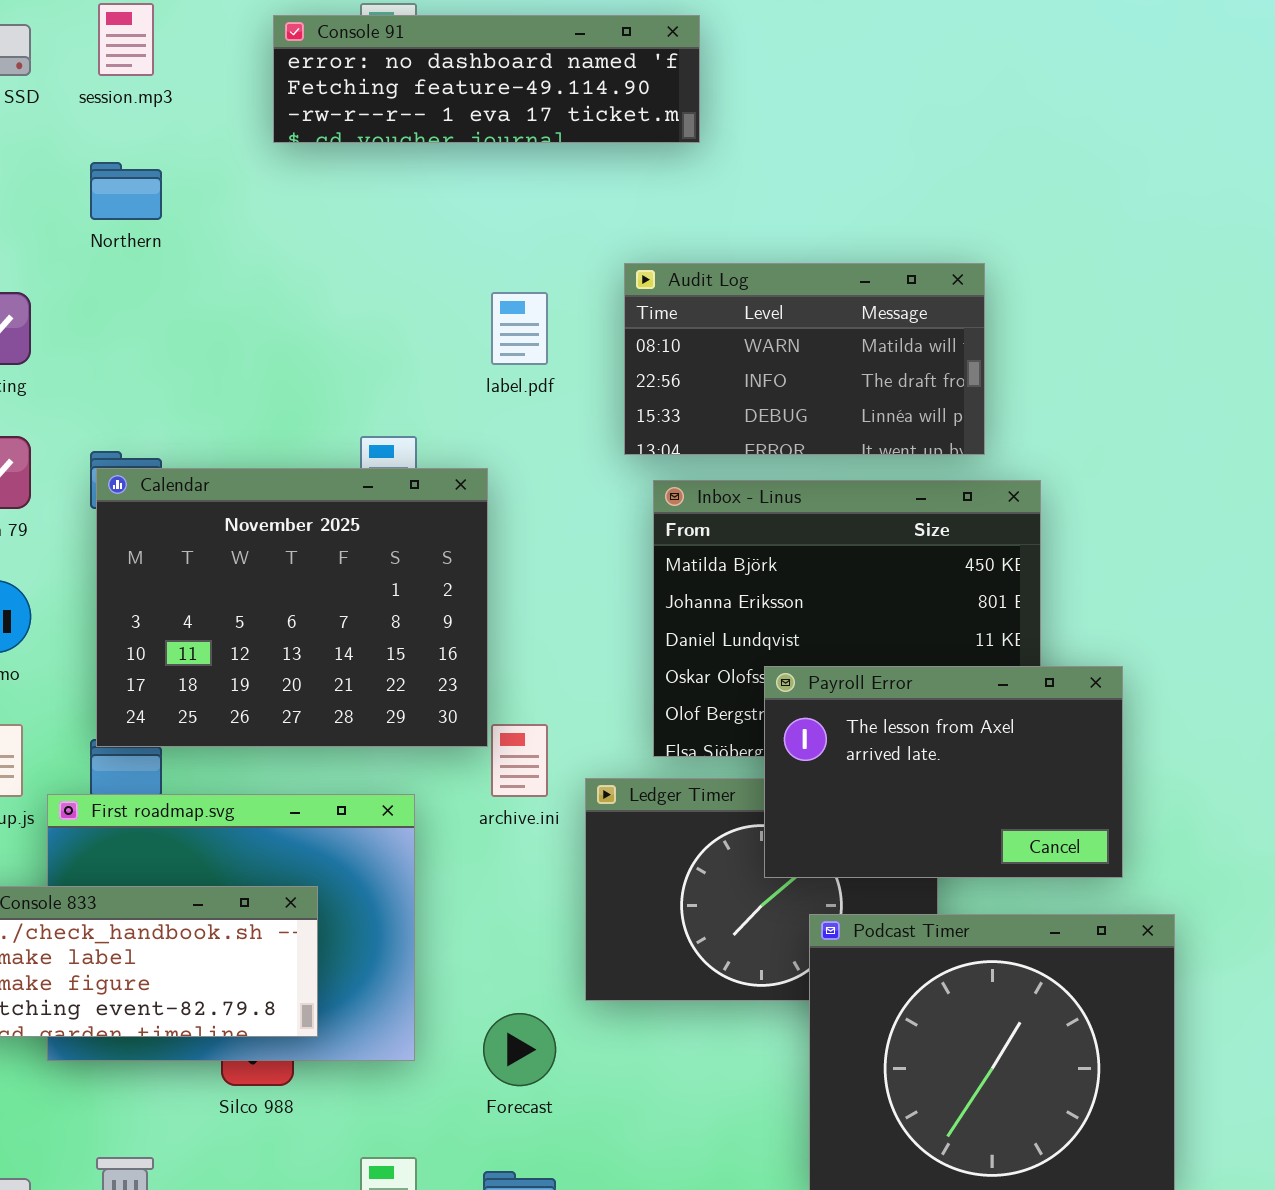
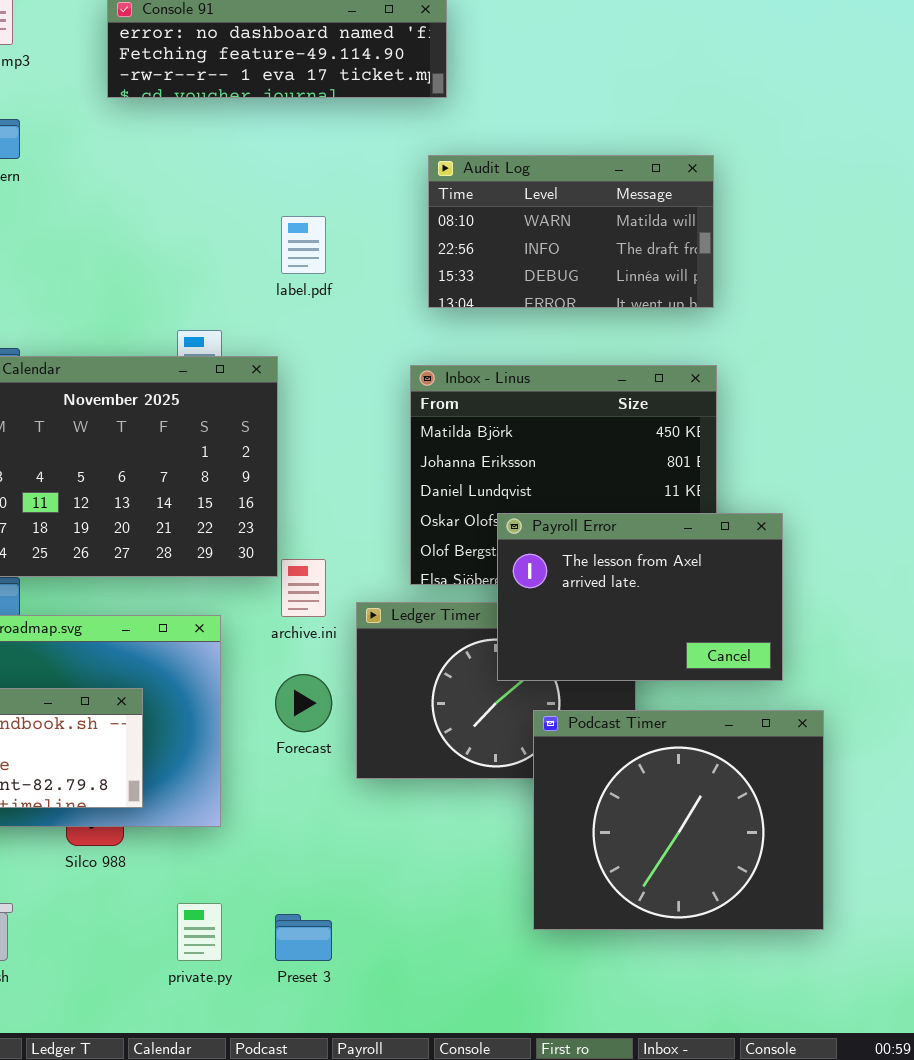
Audit Log: [624,263,985,455] -> [428,155,714,308], moved
Forecast: [483,1013,556,1086] -> [275,674,332,732], moved

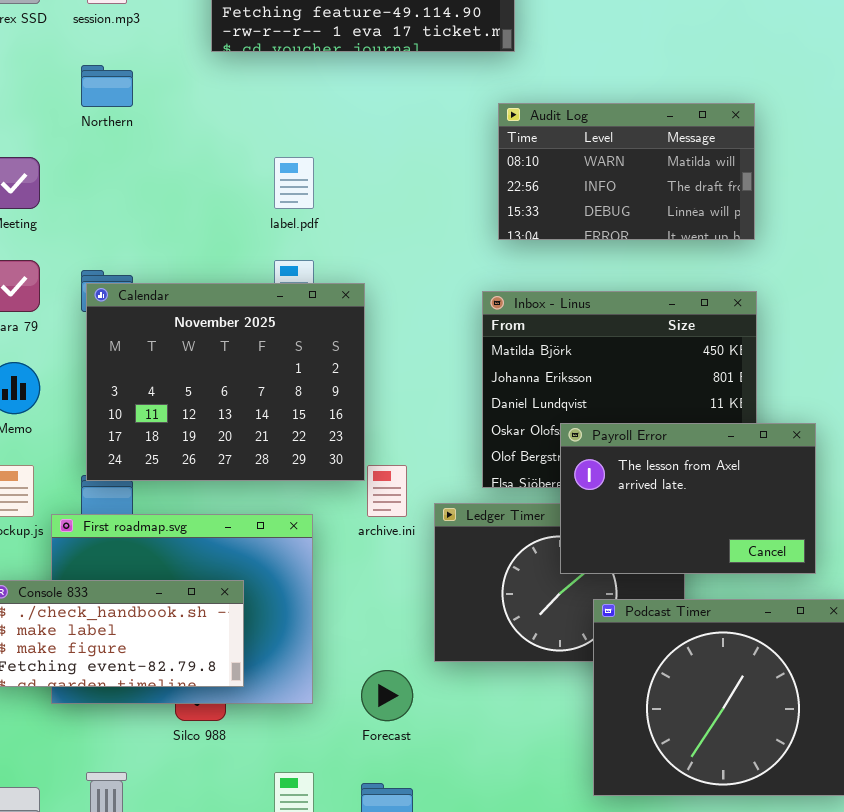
label.pdf: [281,216,326,274] -> [274,157,314,209], moved
Forecast: [275,674,332,732] -> [361,670,413,721], moved

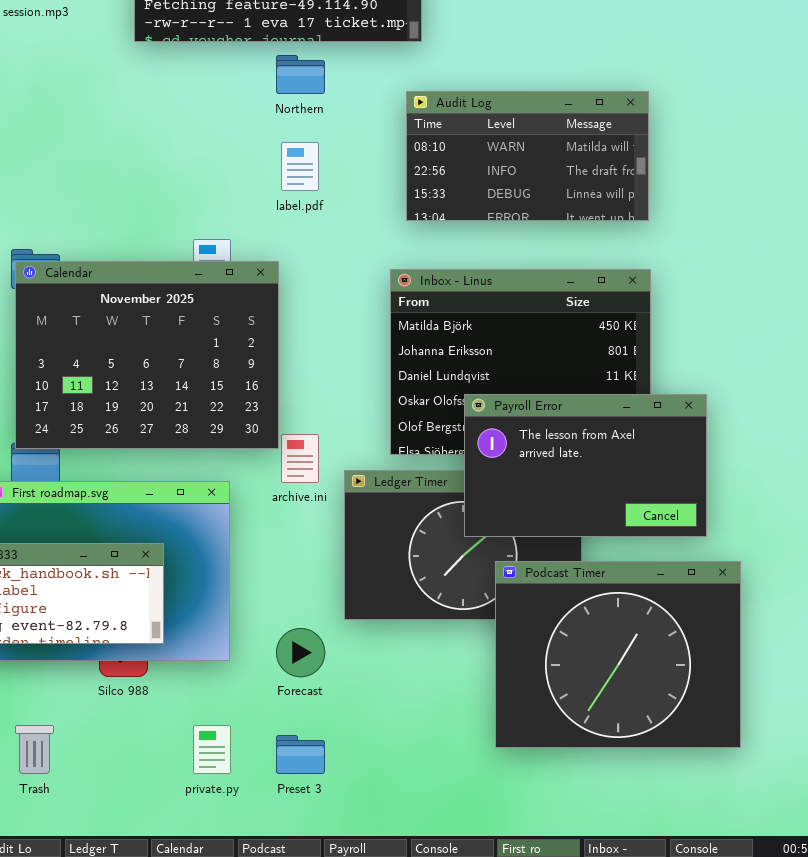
Northern: [81,65,133,107] -> [276,55,325,94], moved
label.pdf: [274,157,314,209] -> [281,142,319,191], moved

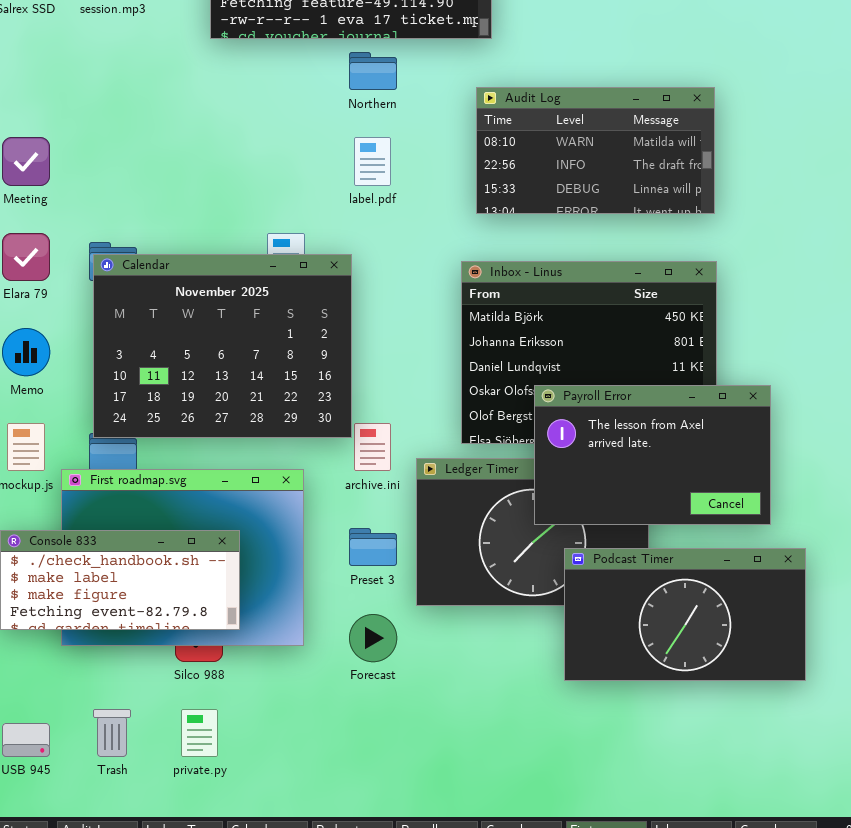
Podcast Timer: [495,561,741,748] -> [564,548,806,681], resized
private.py: [193,725,231,774] -> [181,709,218,757], moved
Preset 3: [276,735,325,774] -> [349,528,397,566], moved

